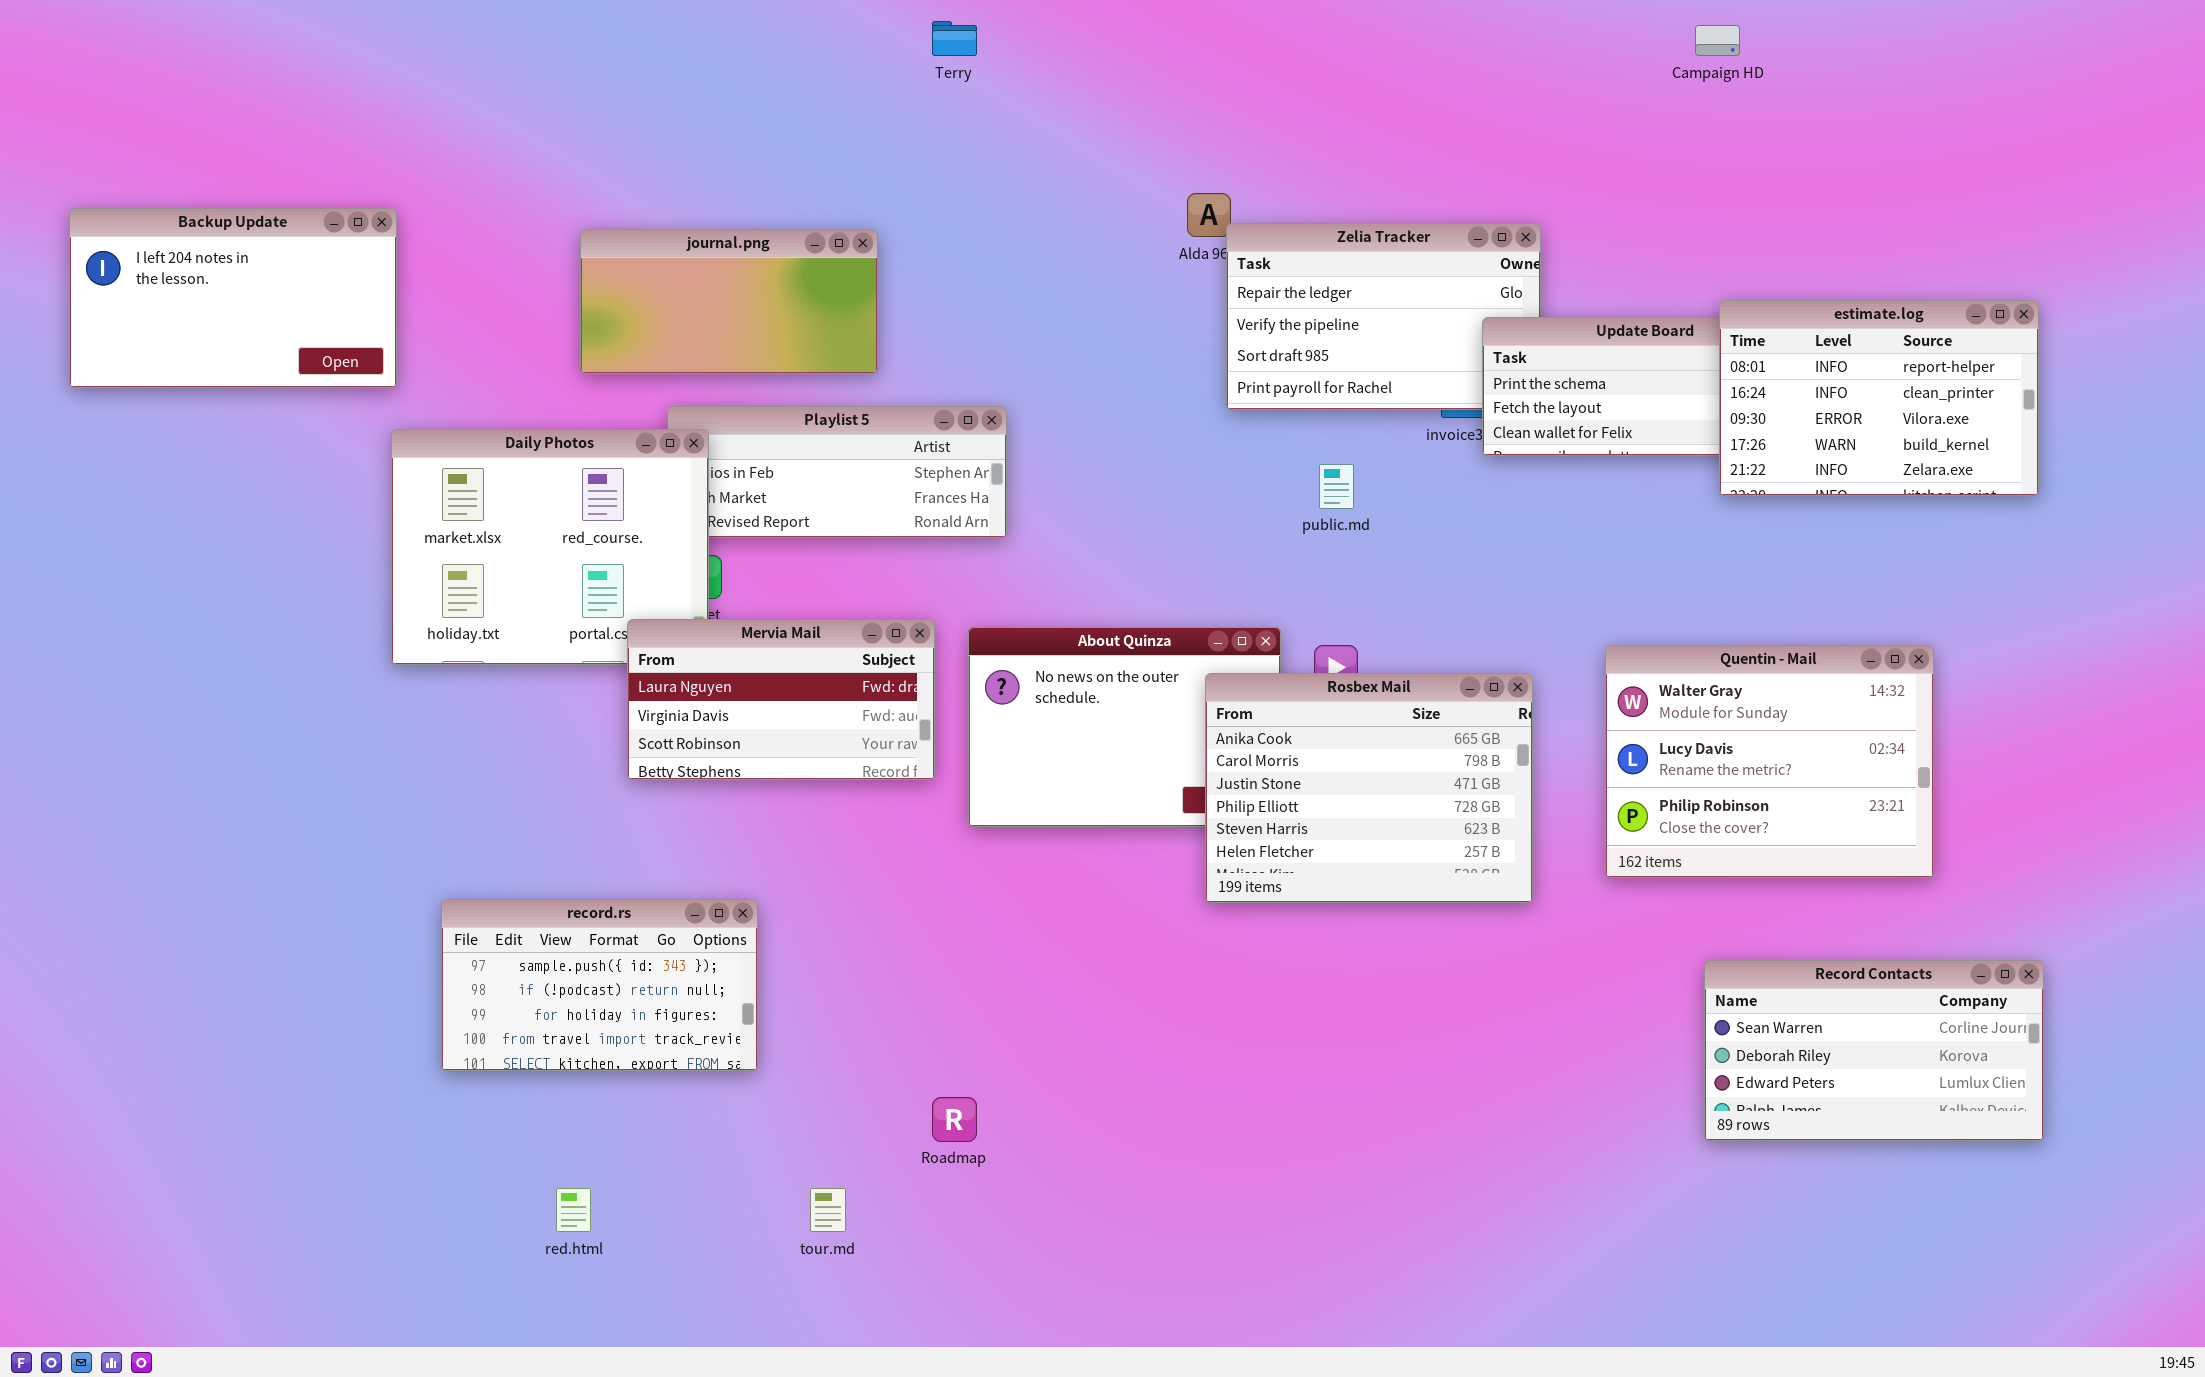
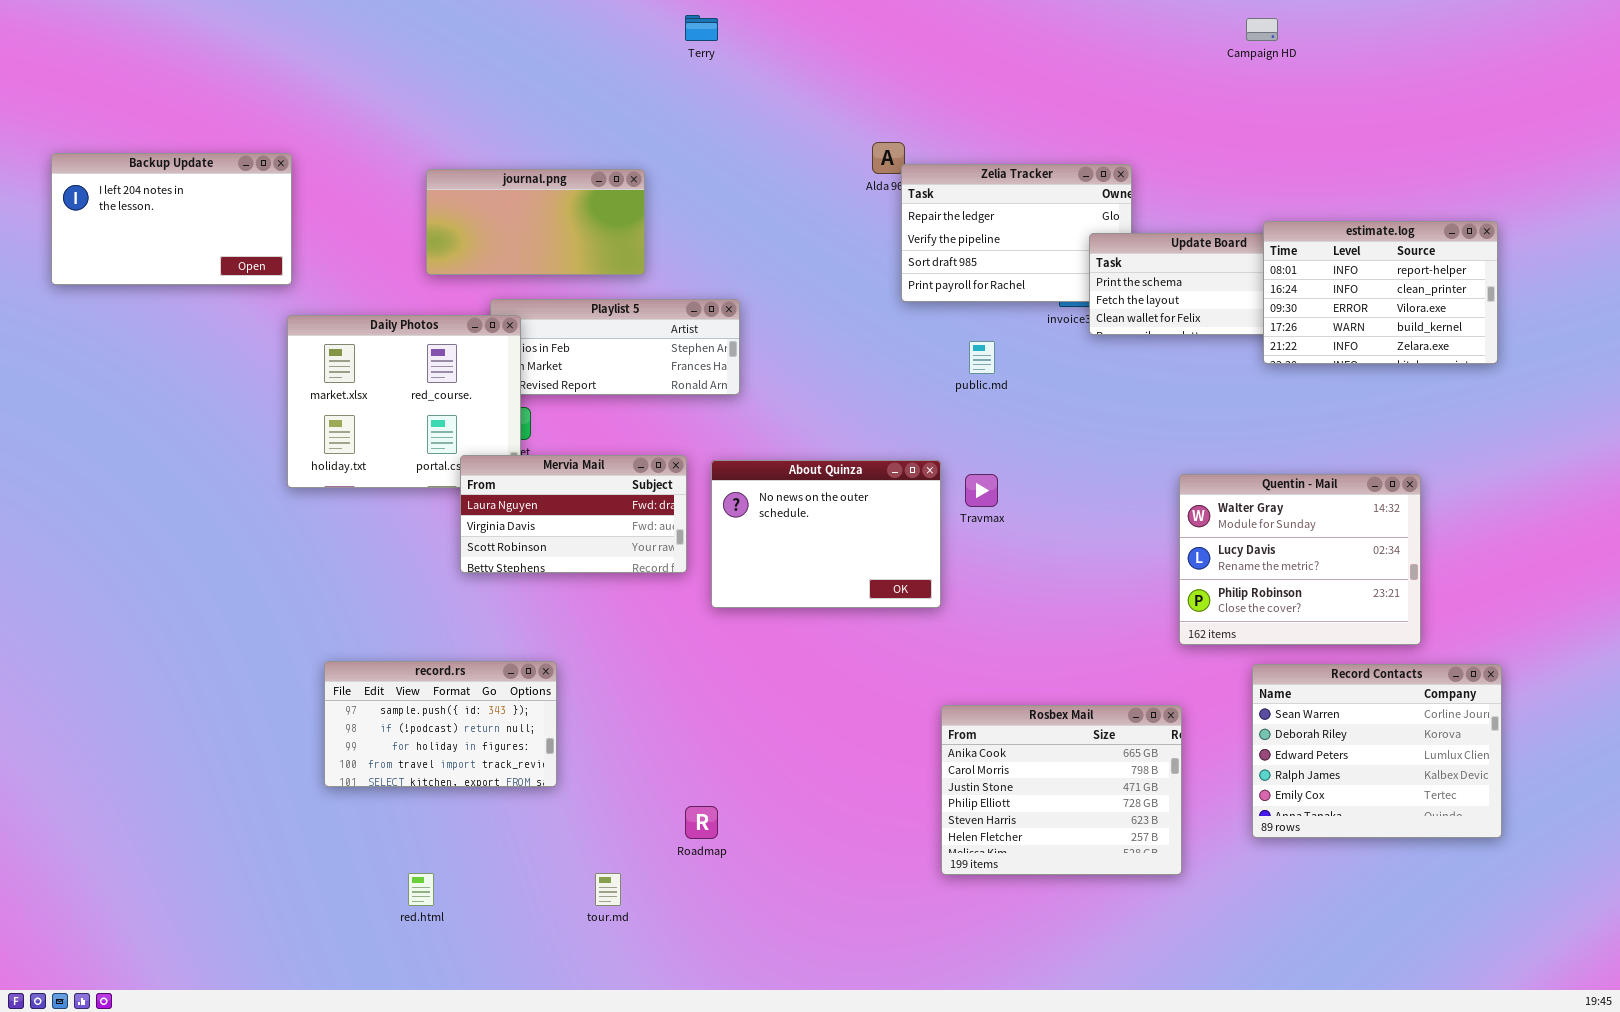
Rosbex Mail: [1205,673,1533,903] -> [941,705,1182,875], moved
Record Contacts: [1704,960,2044,1141] -> [1252,664,1502,838], resized

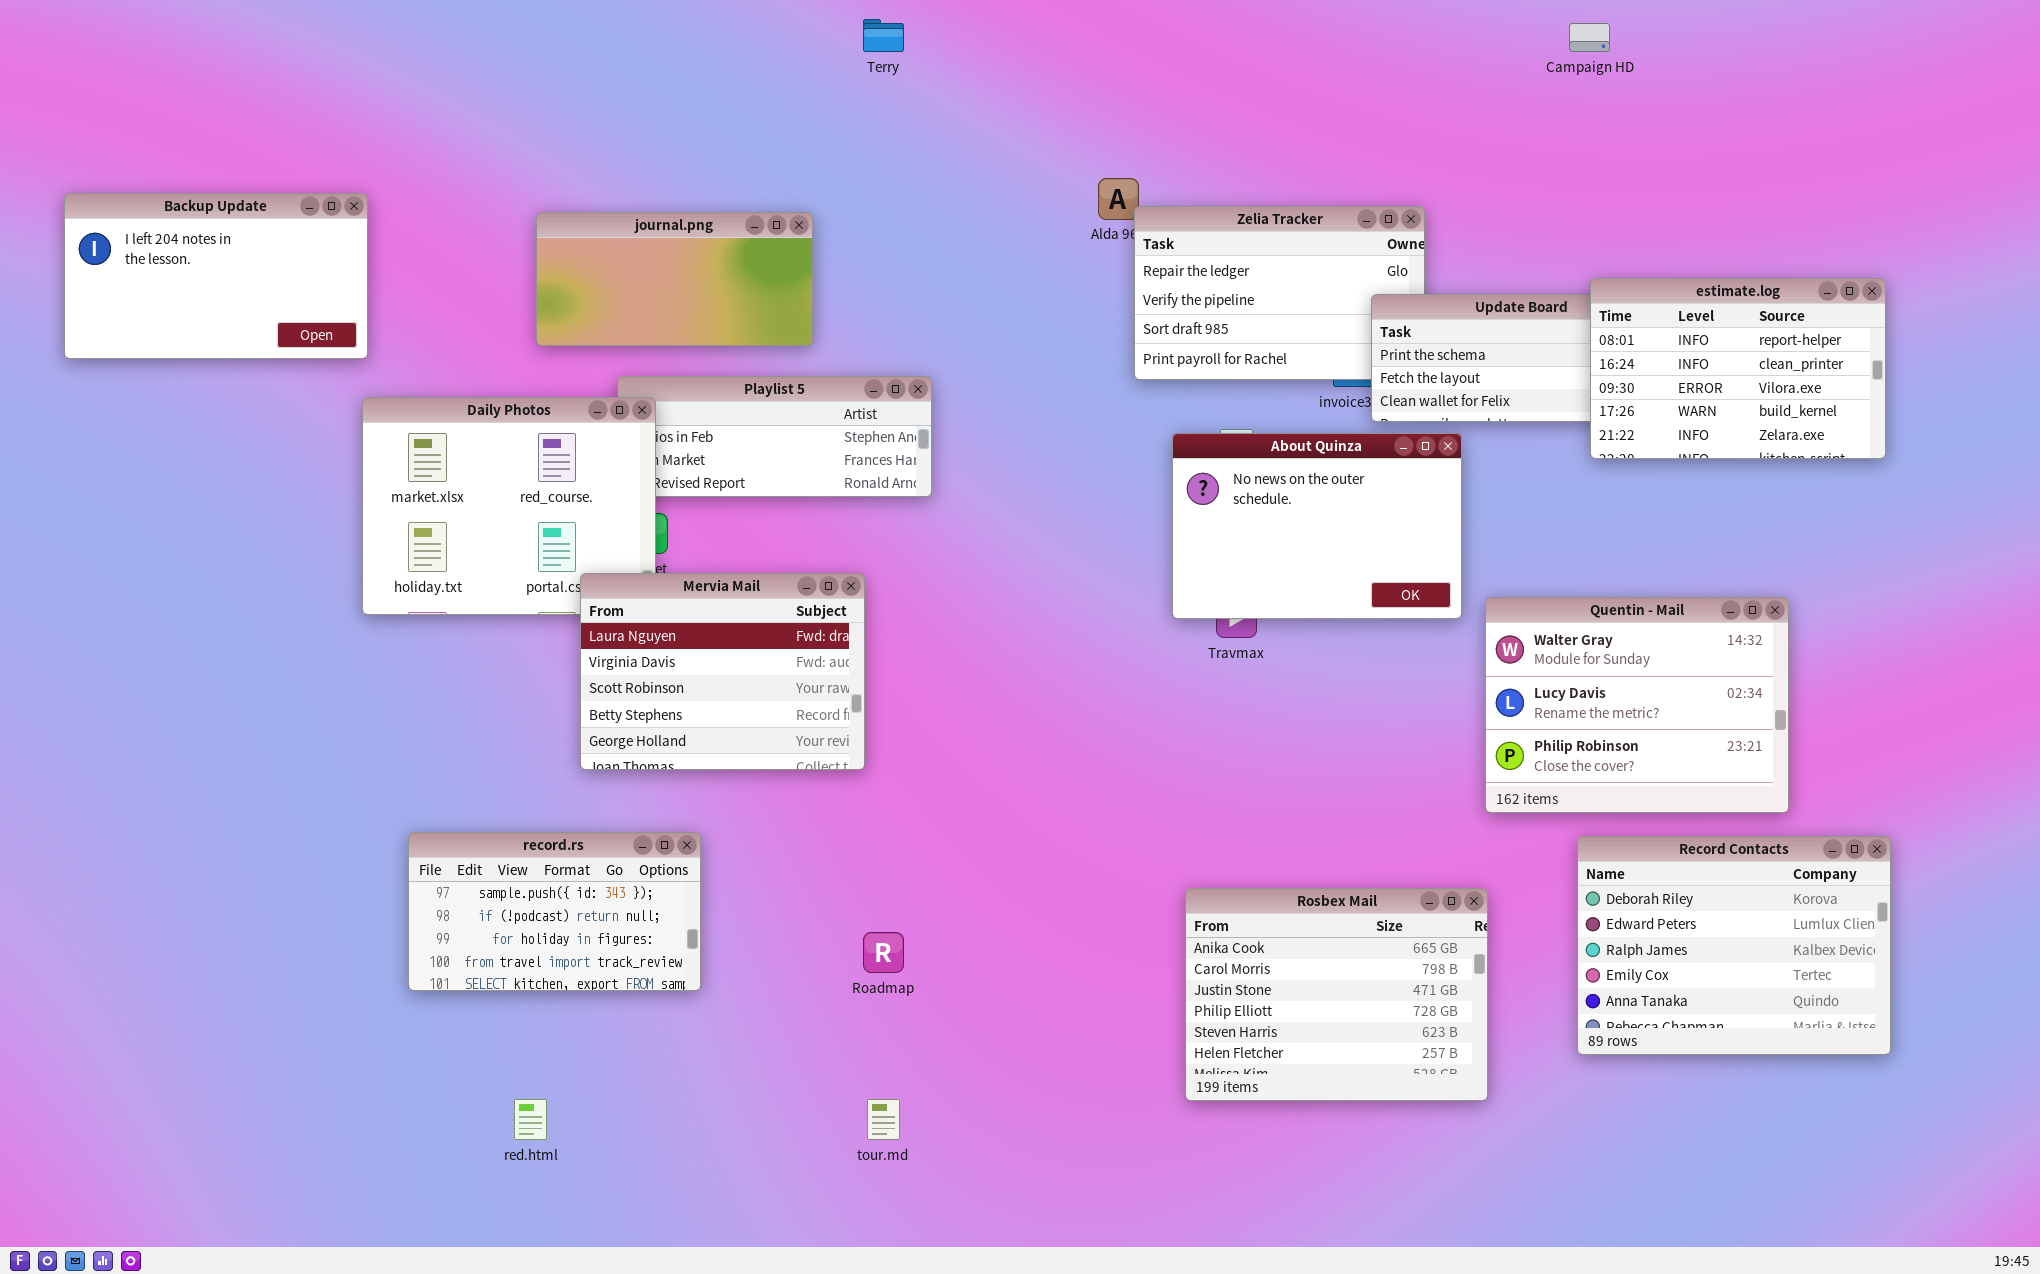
Mervia Mail: [460,455,687,573] -> [580,573,865,770], resized
About Quinza: [711,460,941,608] -> [1172,433,1462,619], moved
Record Contacts: [1252,664,1502,838] -> [1577,836,1891,1055], scrolled down 1 row
Roadmap: [685,806,718,839] -> [863,932,904,973], moved
tour.md: [595,873,621,906] -> [867,1099,900,1140], moved

